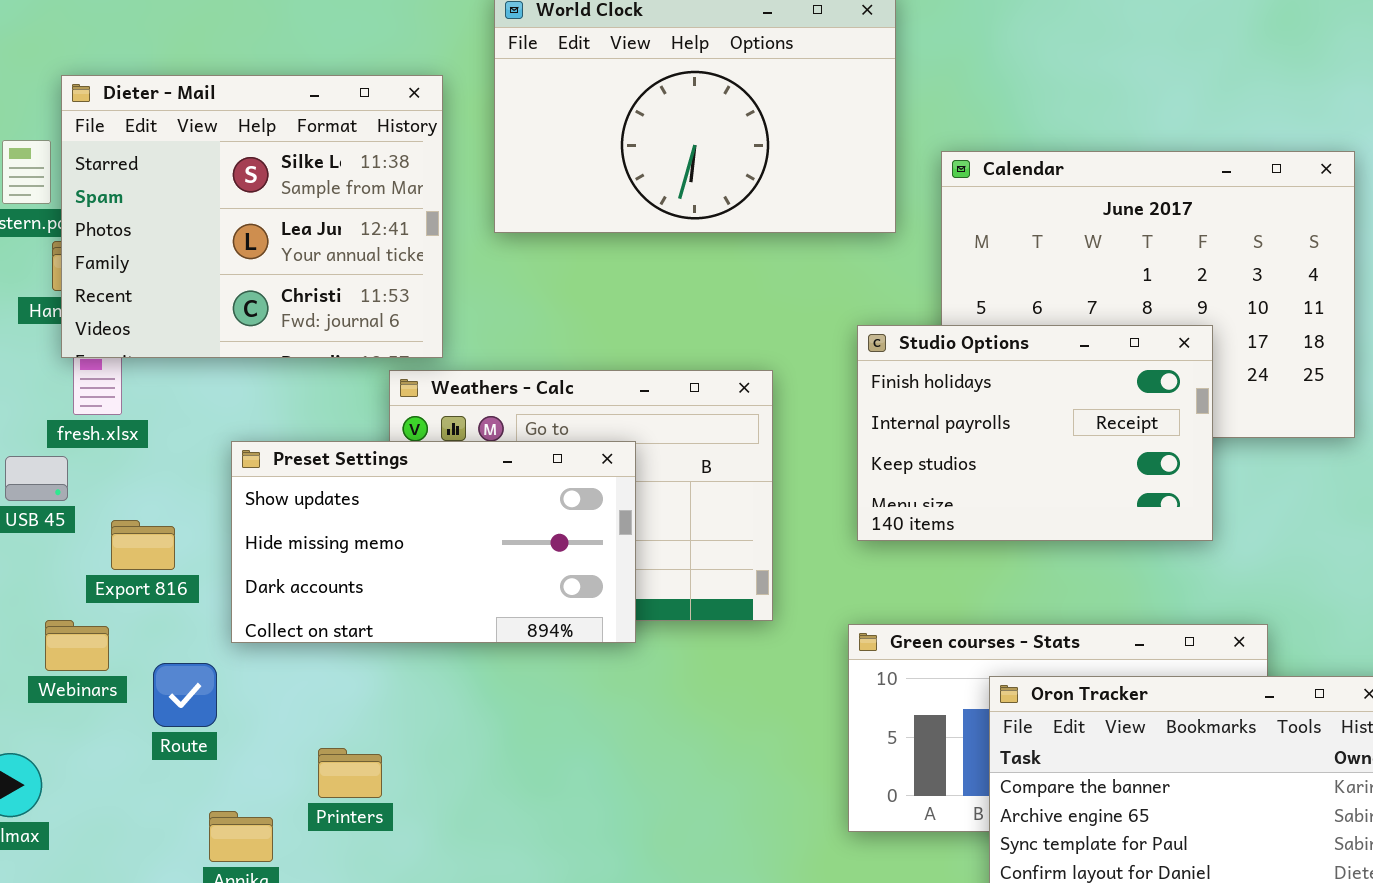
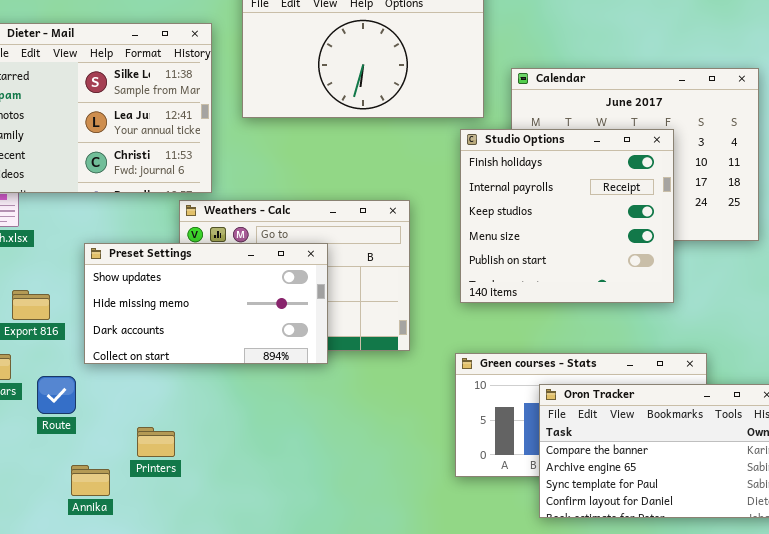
Studio Options: [857,325,1213,541] -> [460,129,674,303], resized

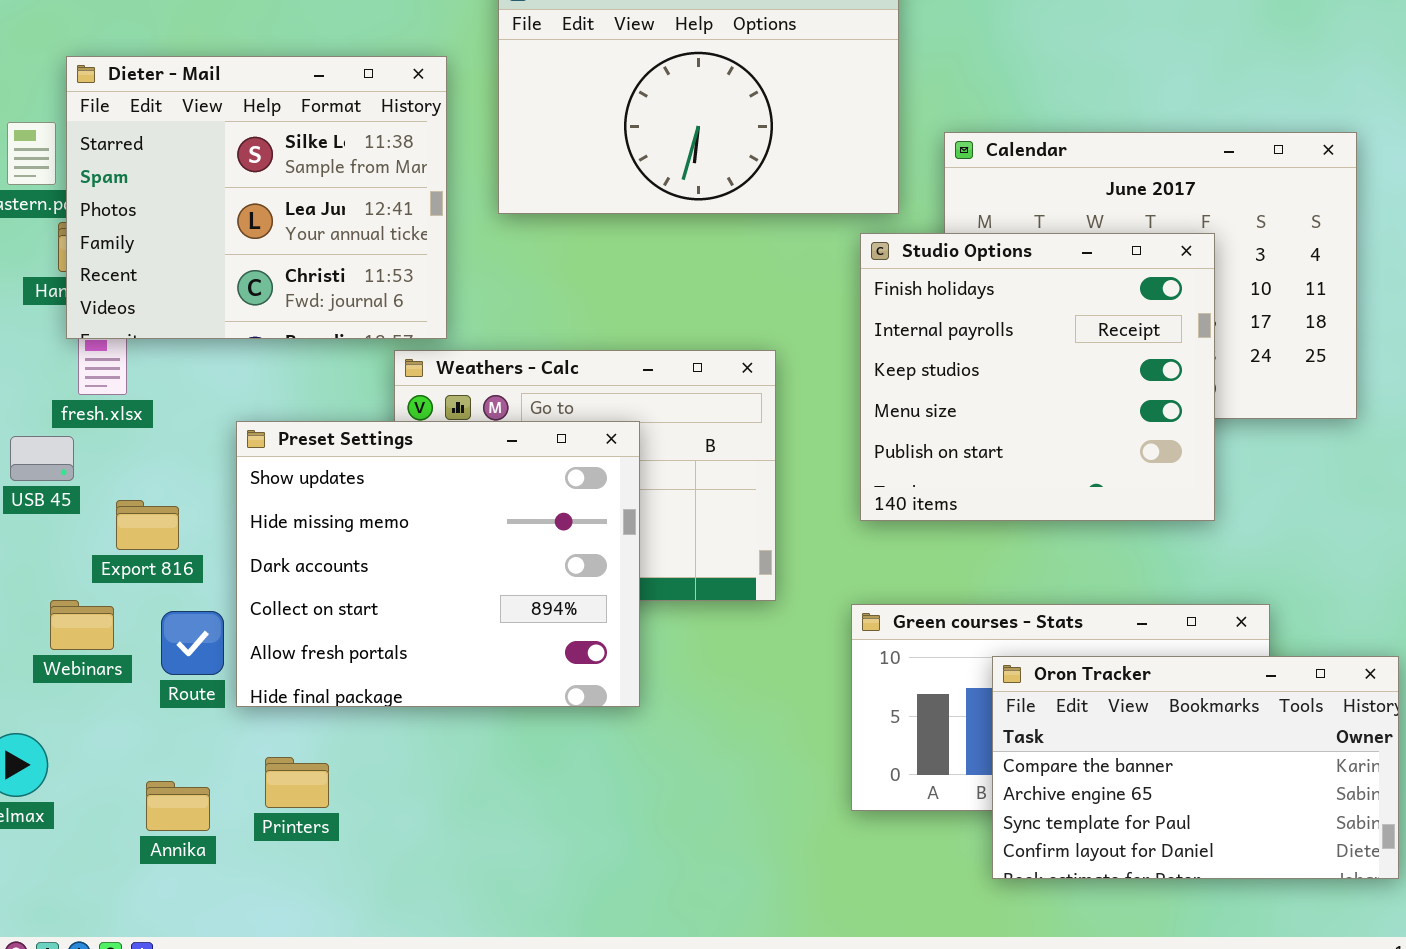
Preset Settings: [84,243,328,364] -> [236,421,640,707], resized
Route: [37,376,76,414] -> [161,611,224,675], moved
Printers: [137,427,175,457] -> [265,757,329,808], moved
Annika: [71,465,110,496] -> [146,781,210,831], moved

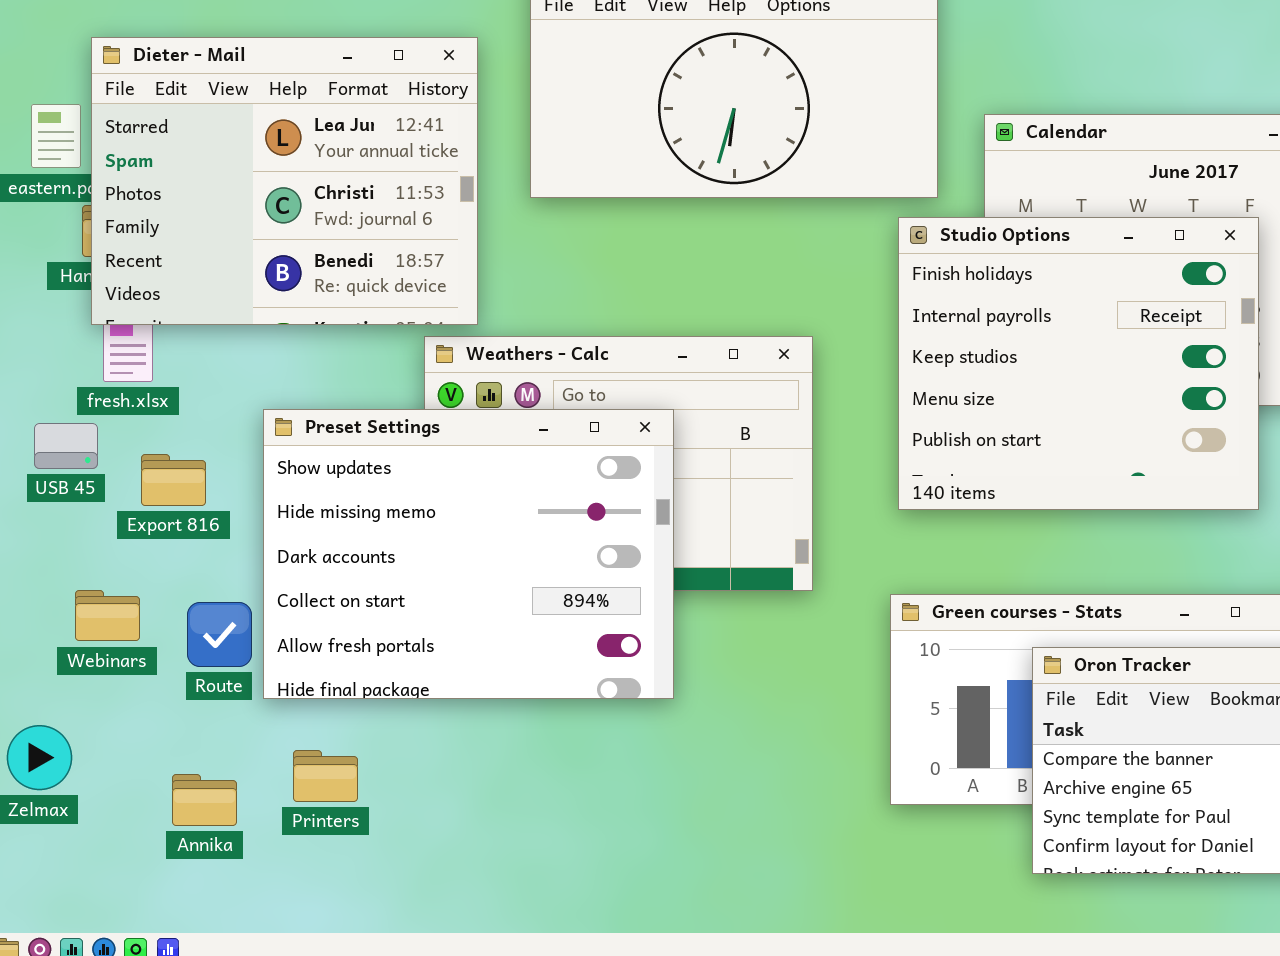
Dieter - Mail: [66,56,447,339] -> [91,37,478,325], scrolled down 1 row
Export 816: [116,500,179,550] -> [141,454,206,506], moved

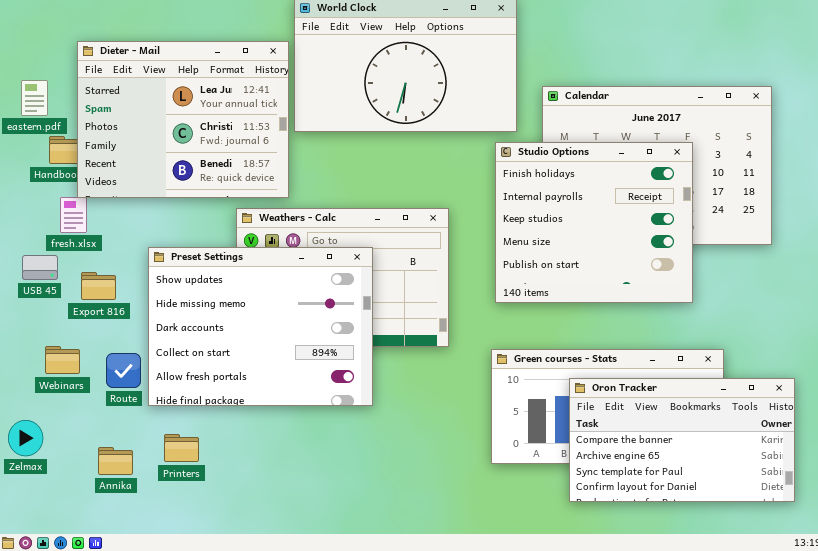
Dieter - Mail: [91,37,478,325] -> [77,41,289,198], moved

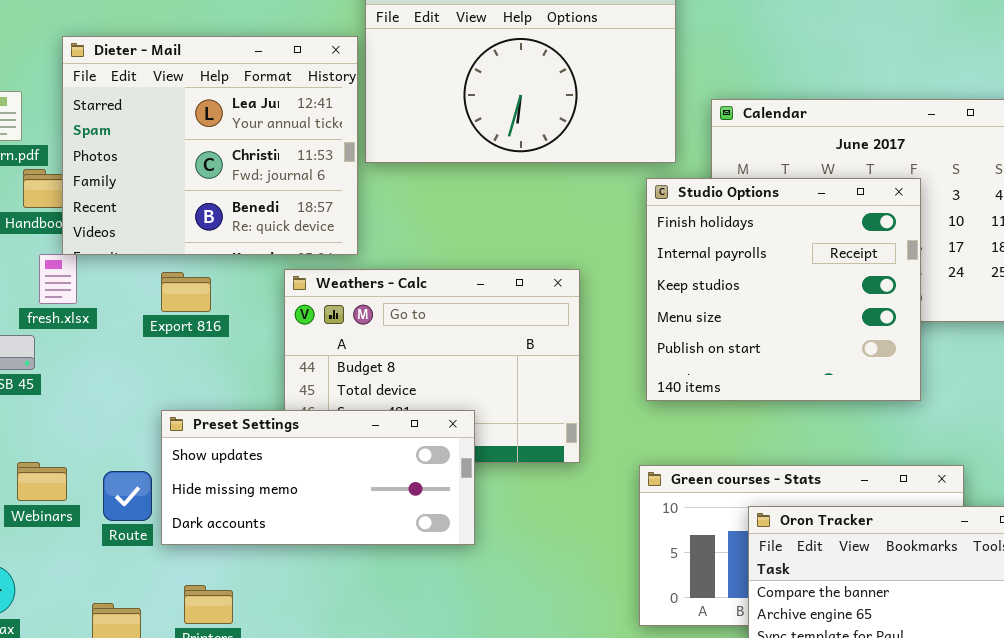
Preset Settings: [148,247,373,406] -> [161,410,475,545], resized
Export 816: [81,272,116,300] -> [161,272,211,312], moved

